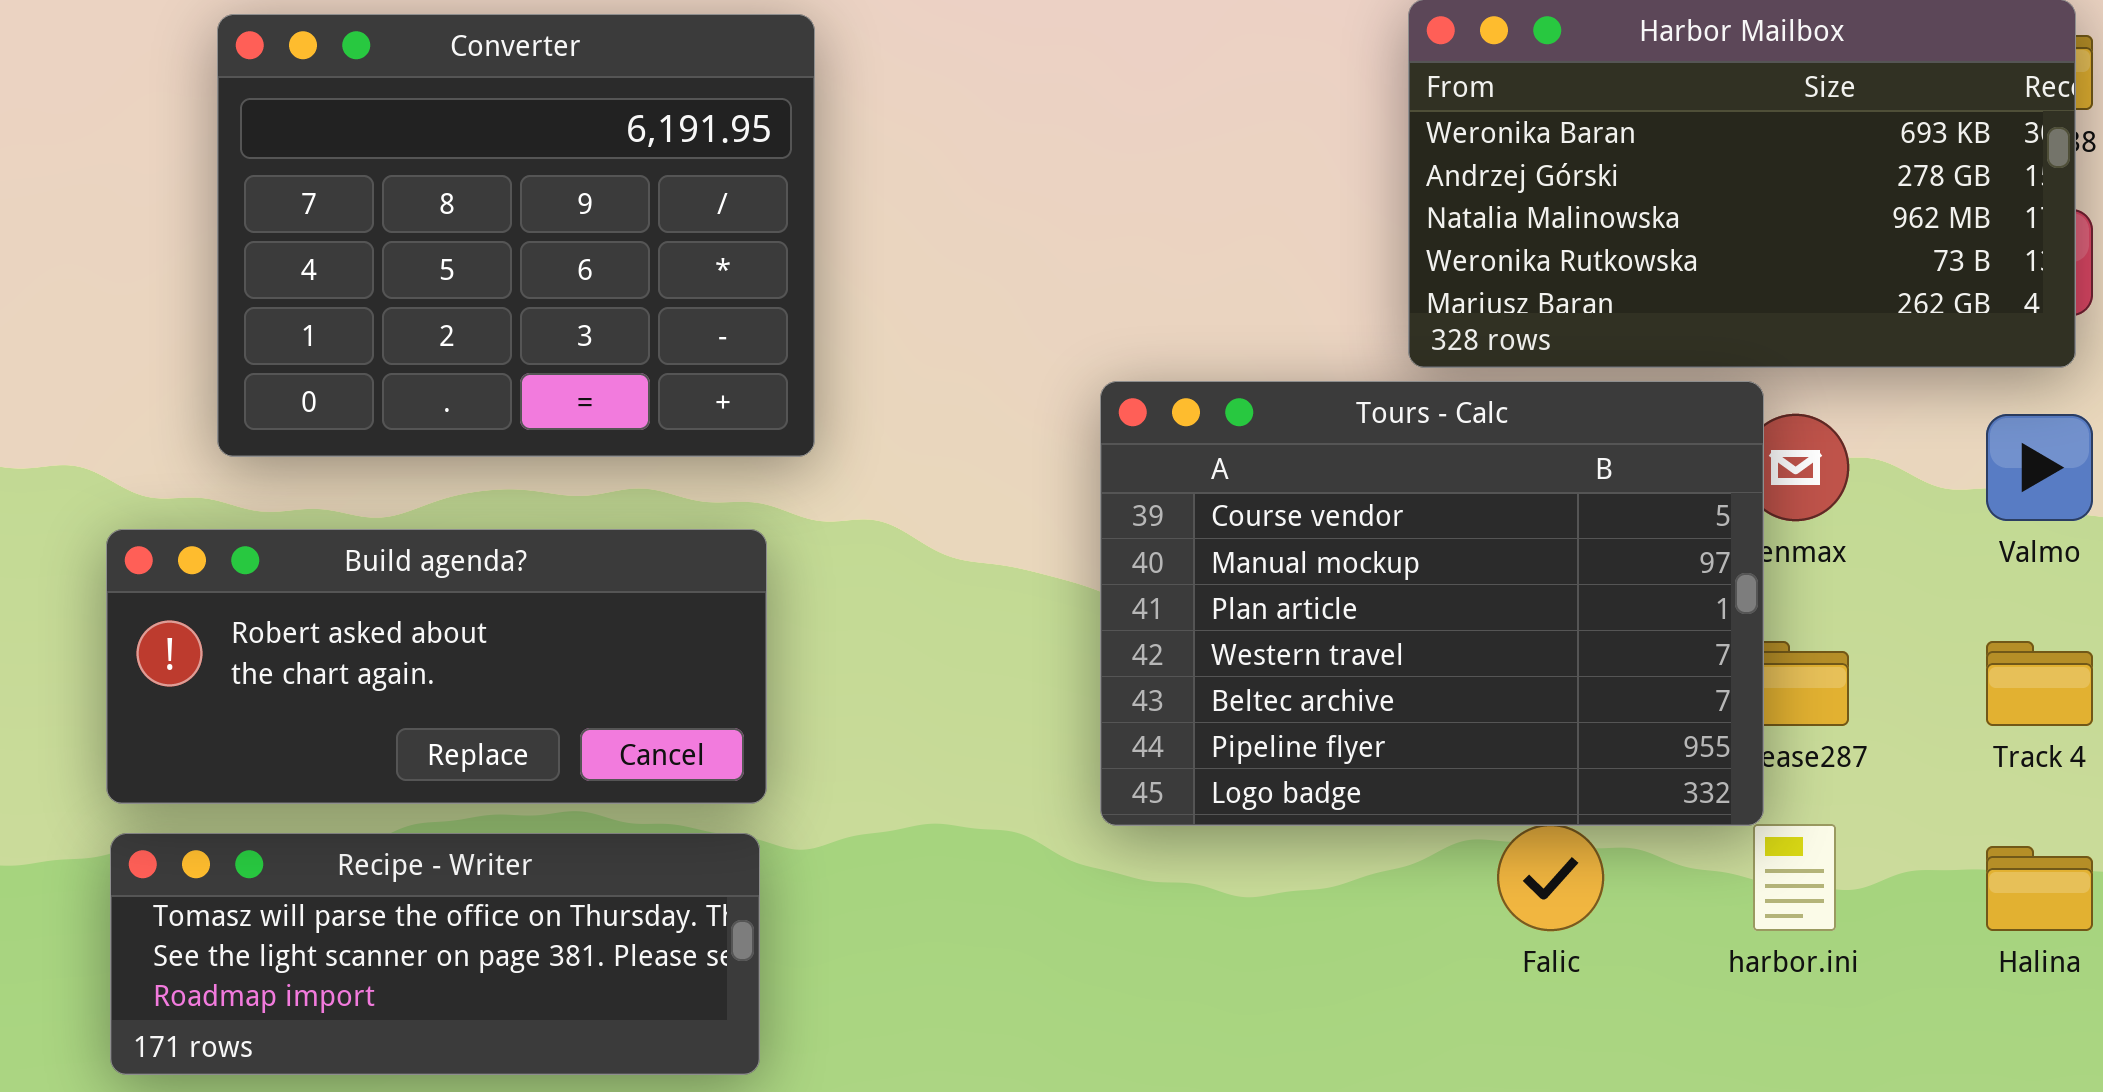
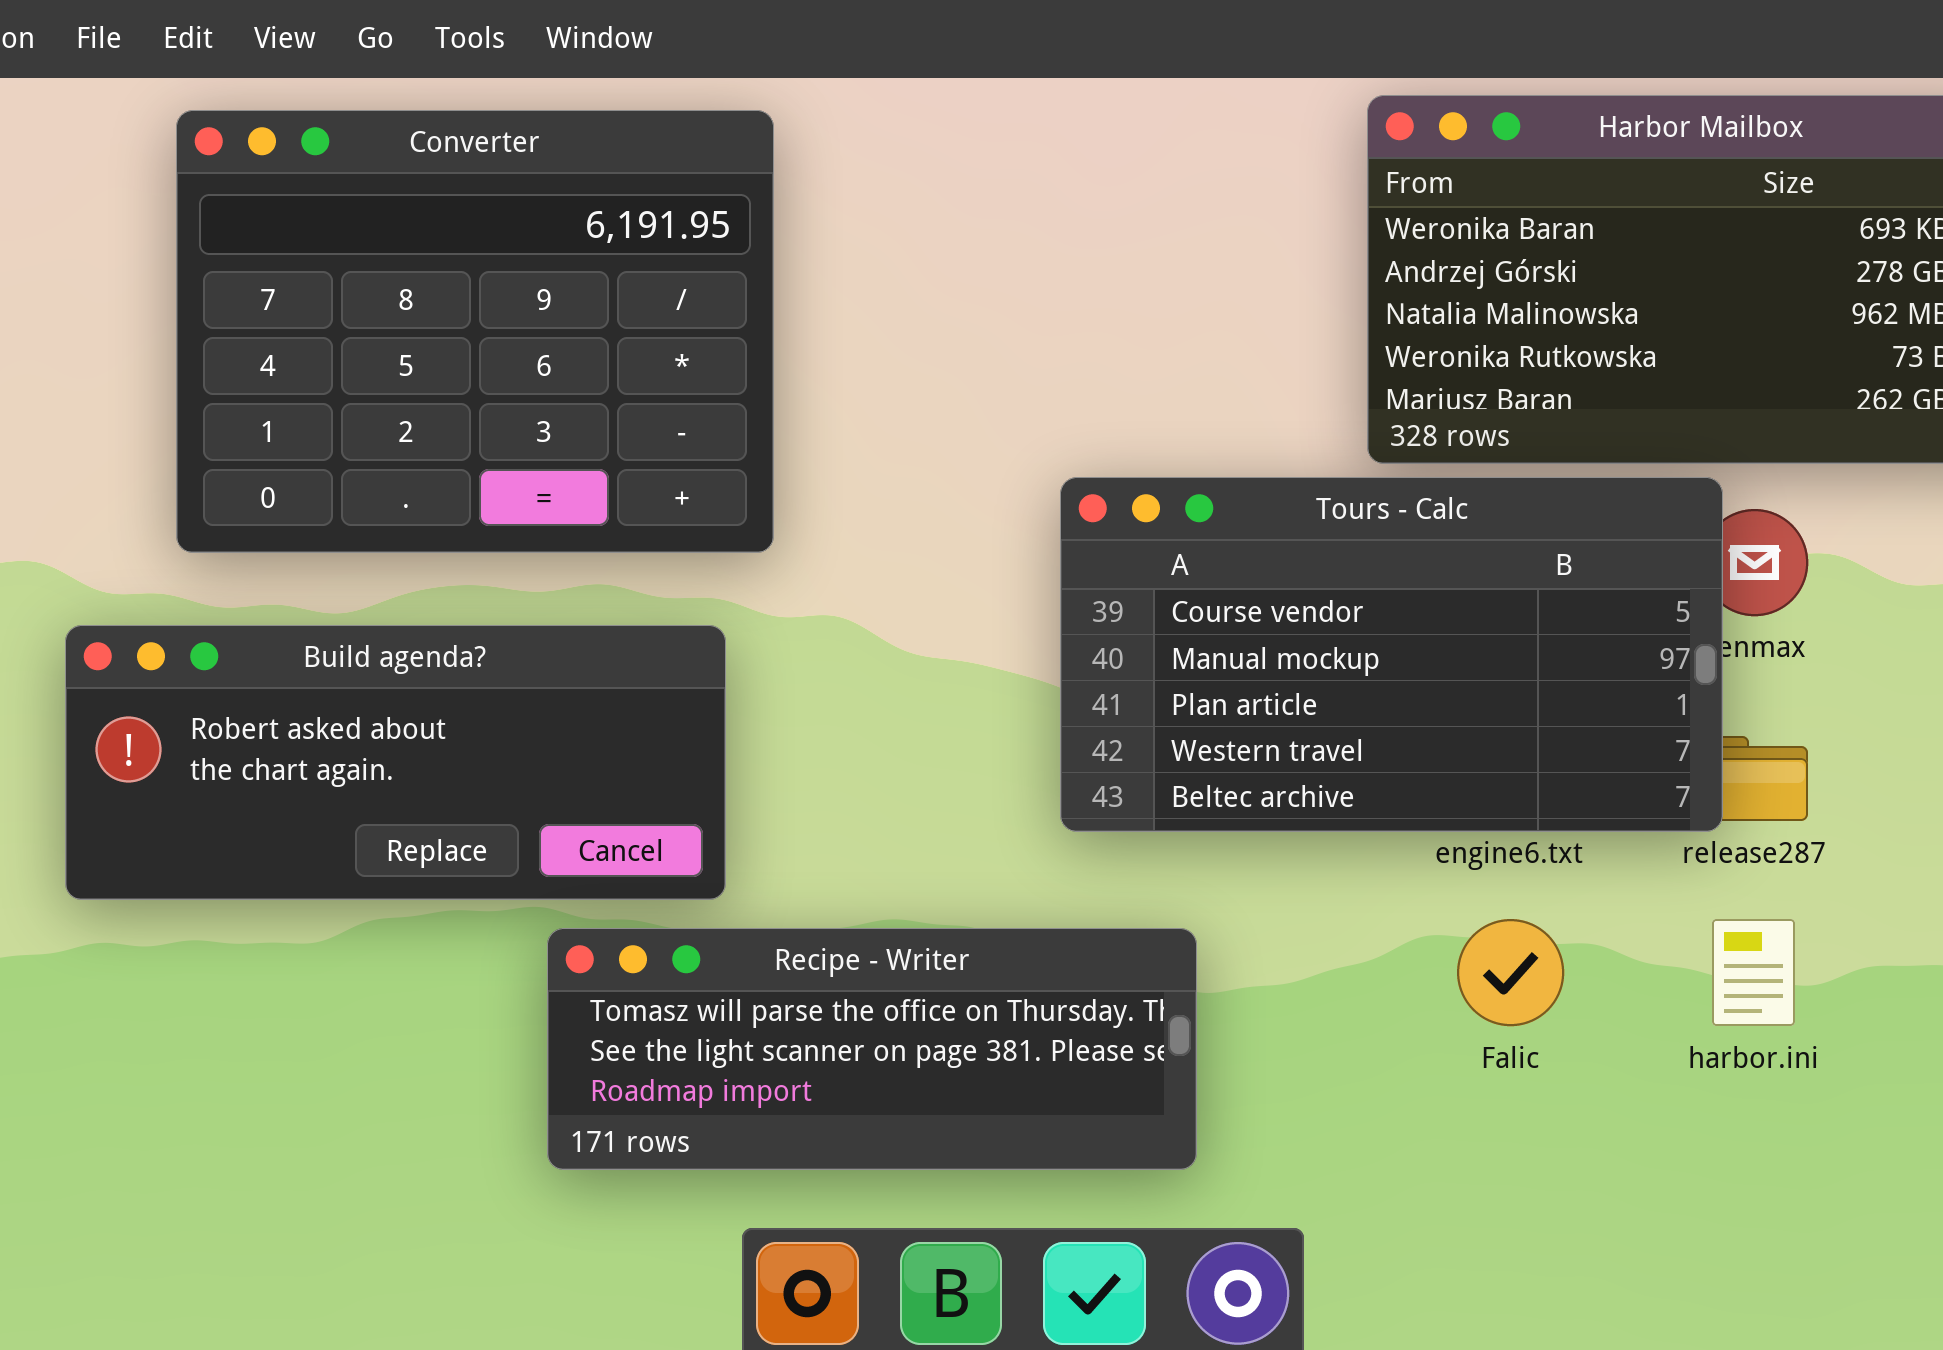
Tours - Calc: [1100,381,1764,826] -> [1060,477,1723,832], resized
Recipe - Writer: [110,833,760,1075] -> [547,928,1197,1170], moved

